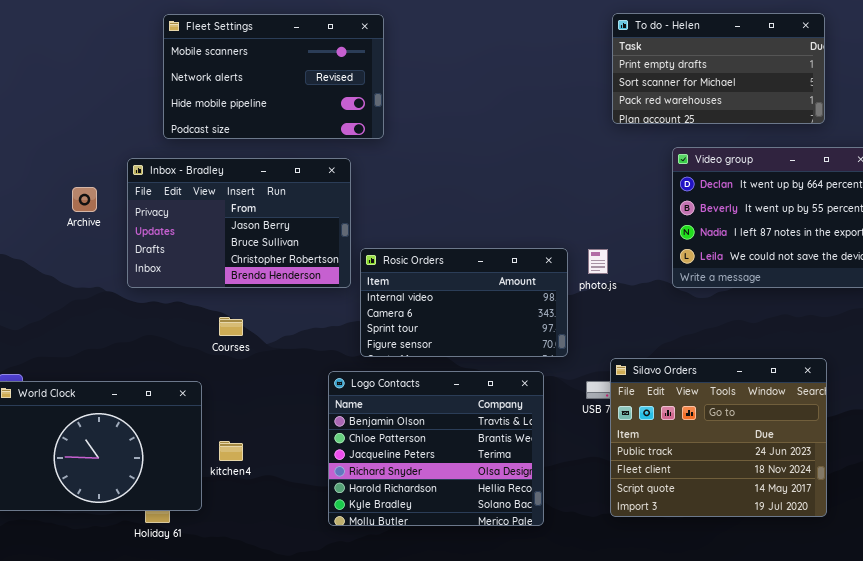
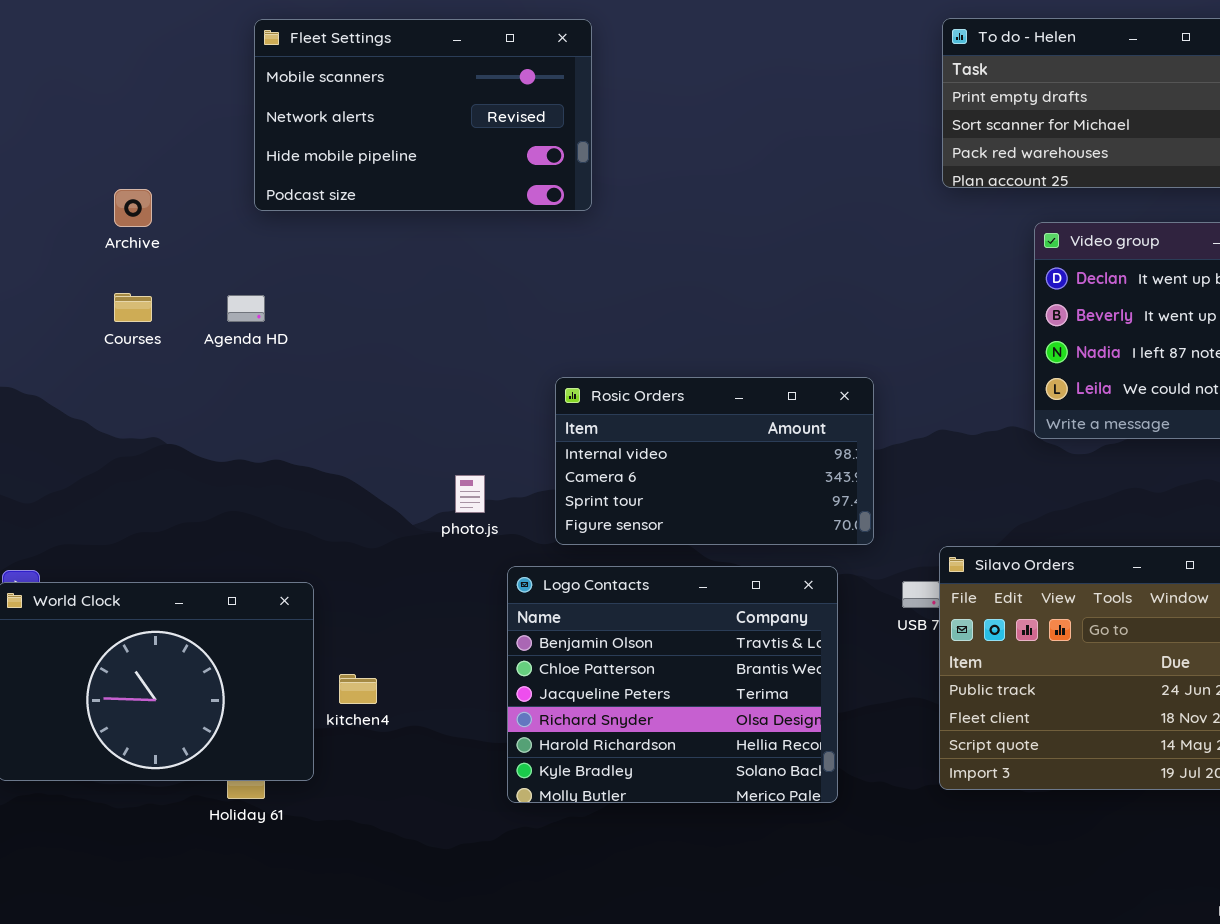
Inbox - Bradley: [127,158,351,288] -> none, closed
Archive: [72,187,97,212] -> [114,189,152,227], moved
photo.js: [588,249,608,274] -> [455,475,485,513], moved
Courses: [219,317,243,336] -> [114,293,152,322], moved

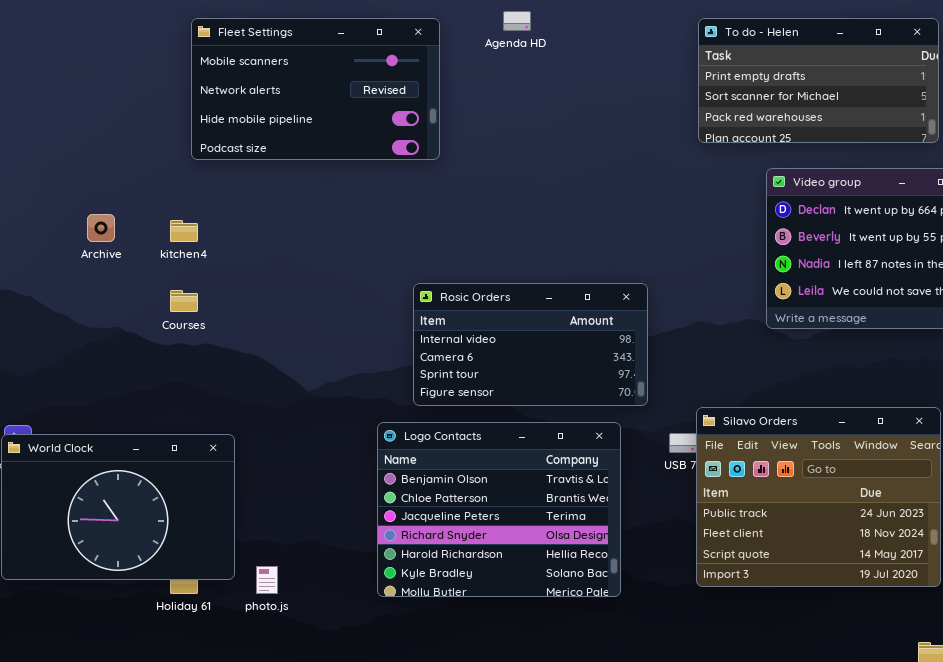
Archive: [114,189,152,227] -> [87,214,115,242], moved
Courses: [114,293,152,322] -> [170,290,198,312], moved
Agenda HD: [227,295,265,322] -> [503,11,531,31], moved
photo.js: [455,475,485,513] -> [256,566,278,594], moved
kitchen4: [339,674,377,704] -> [170,220,198,242], moved

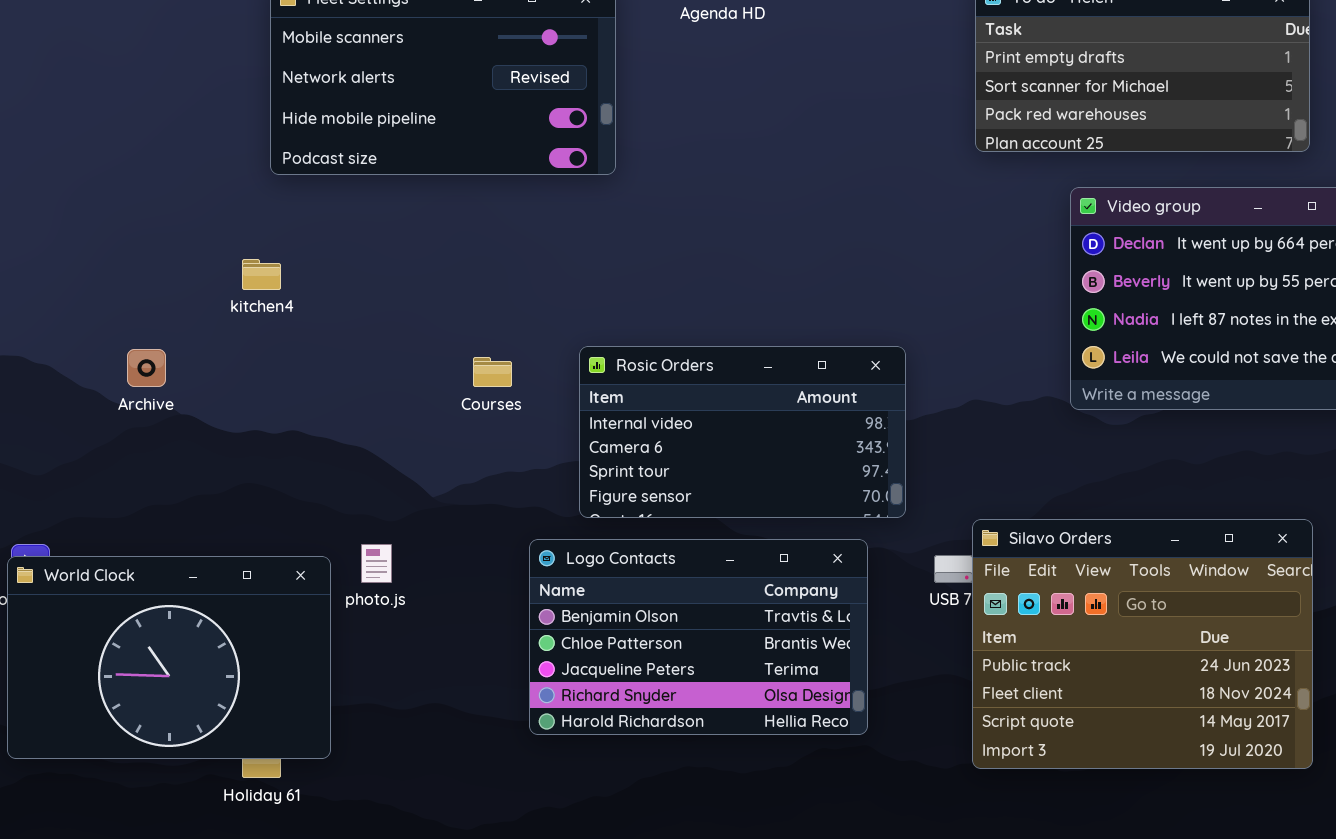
Archive: [87,214,115,242] -> [127,349,166,387], moved
Courses: [170,290,198,312] -> [473,357,512,387], moved
Logo Contacts: [377,422,621,597] -> [529,539,868,735], resized
photo.js: [256,566,278,594] -> [361,544,392,583], moved

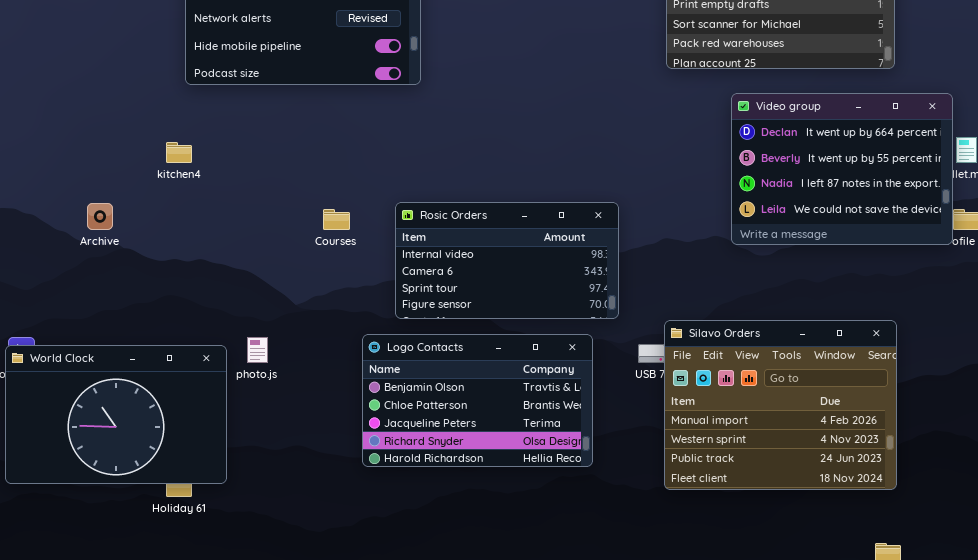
Silavo Orders: [972,519,1313,769] -> [664,320,897,490], scrolled up 2 rows

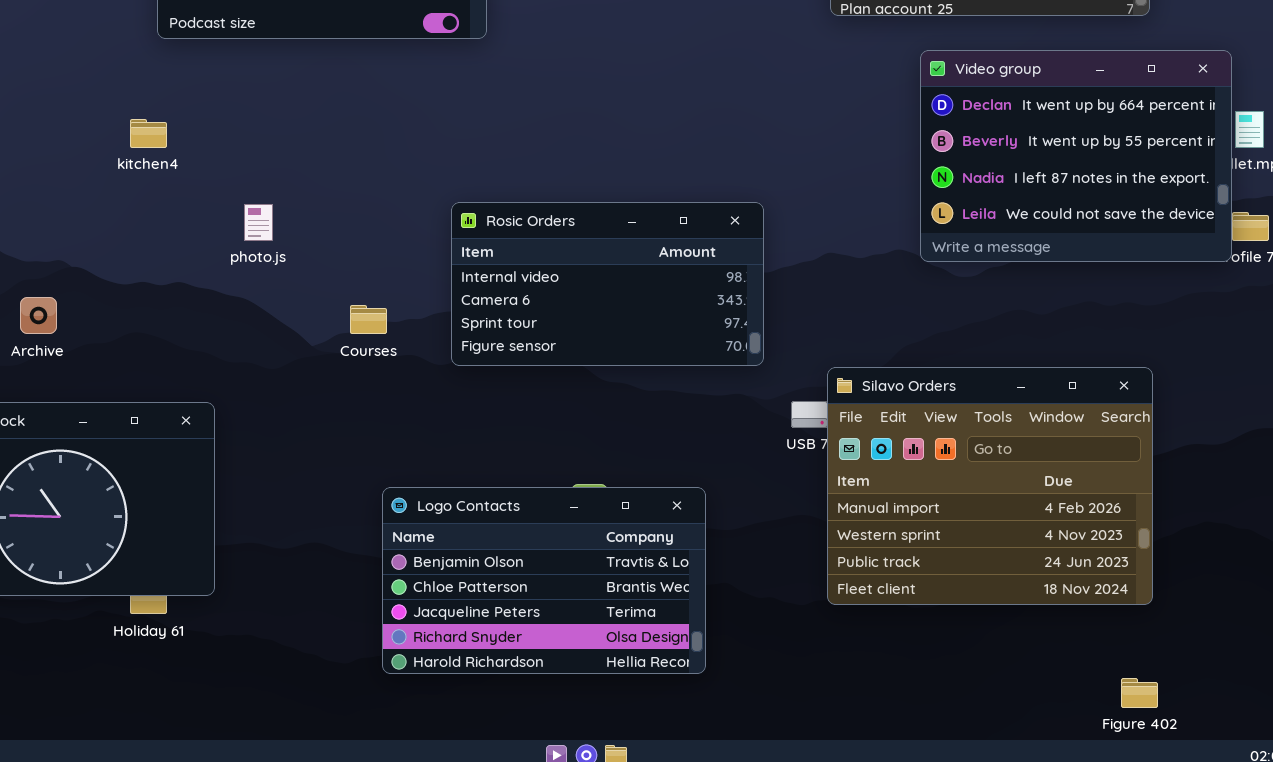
Archive: [87,203,113,230] -> [20,297,57,334], moved
Courses: [323,209,350,230] -> [350,305,387,334], moved
Logo Contacts: [362,334,593,467] -> [382,487,706,674], moved
photo.js: [247,337,268,363] -> [244,204,273,241], moved

